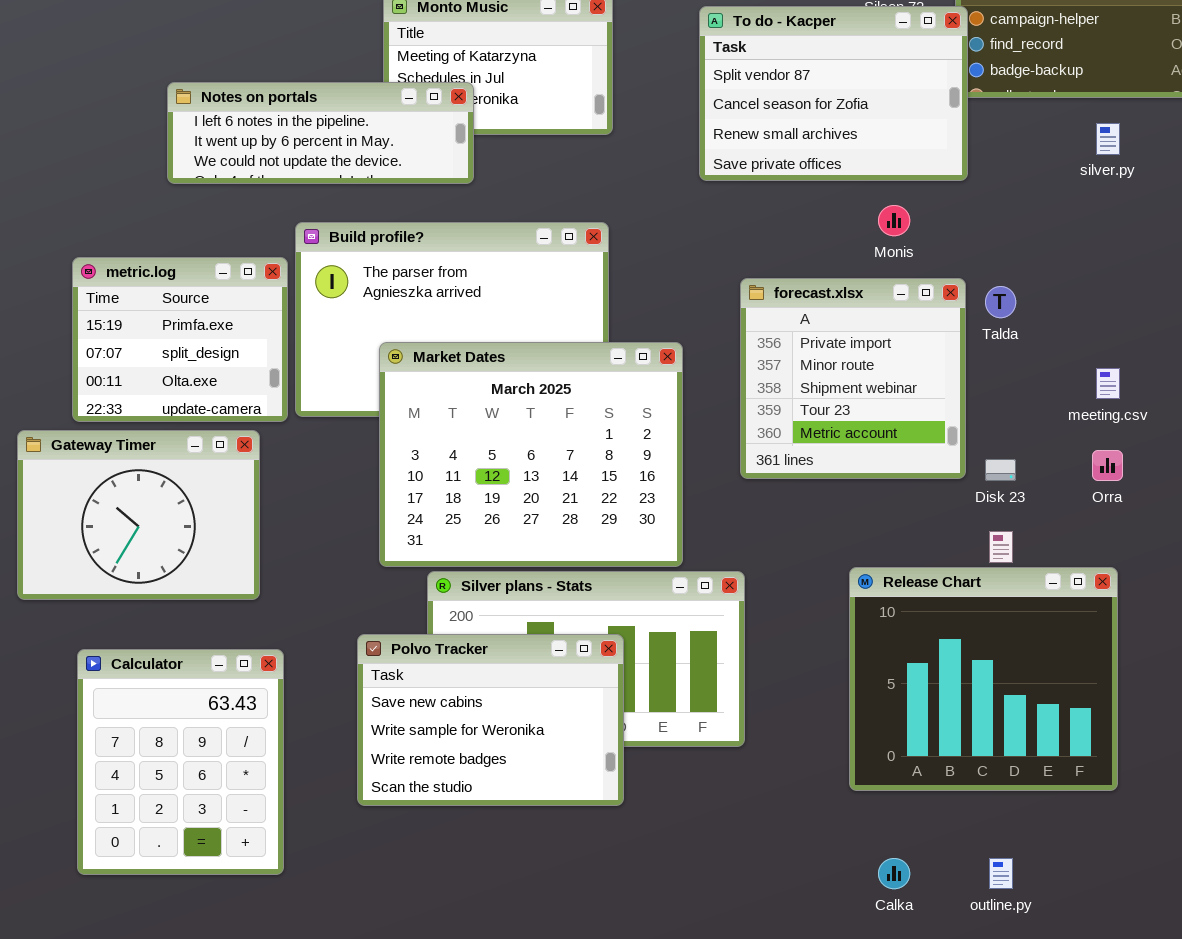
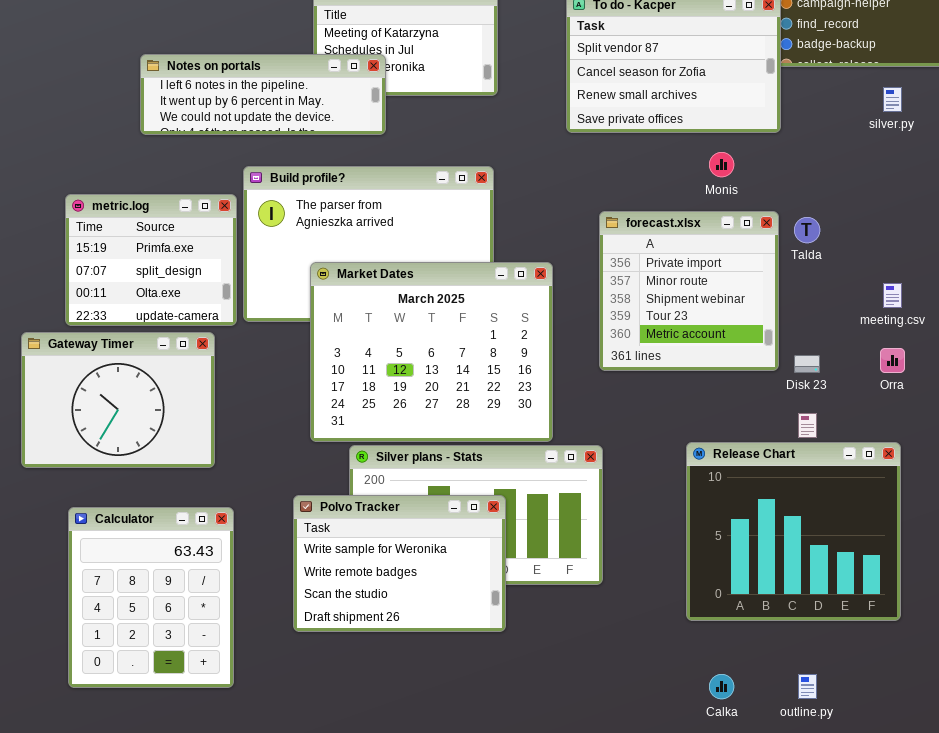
Polvo Tracker: [357,634,624,806] -> [293,495,506,632], scrolled down 1 row

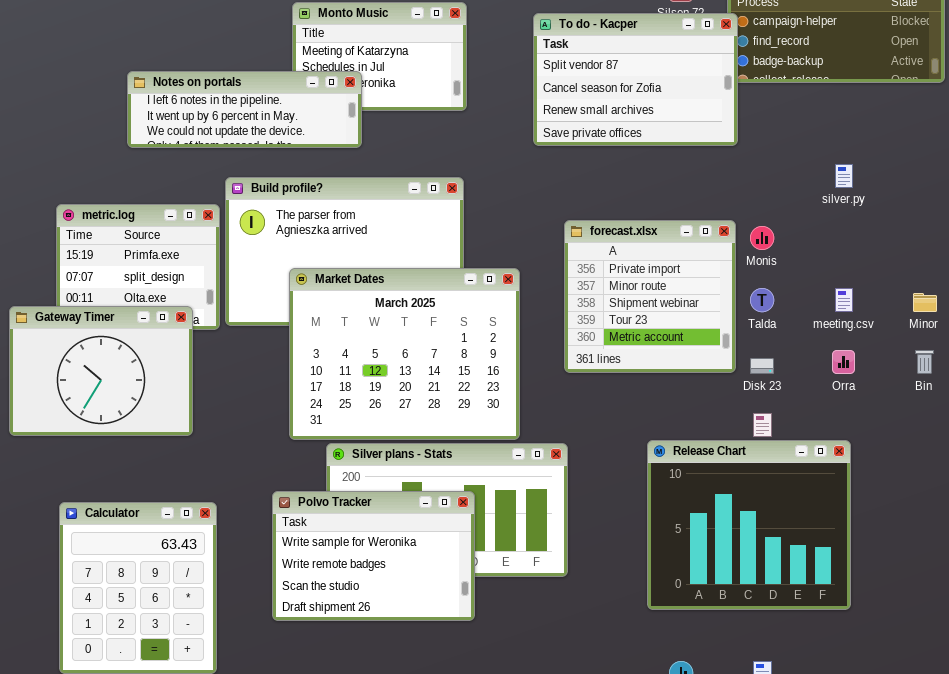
silver.py: [883,87,902,112] -> [835,164,853,188], moved
Monis: [709,152,734,177] -> [750,226,774,250], moved
Talda: [794,217,820,243] -> [750,288,774,312], moved
Gateway Timer: [21,332,215,468] -> [9,306,193,436], moved

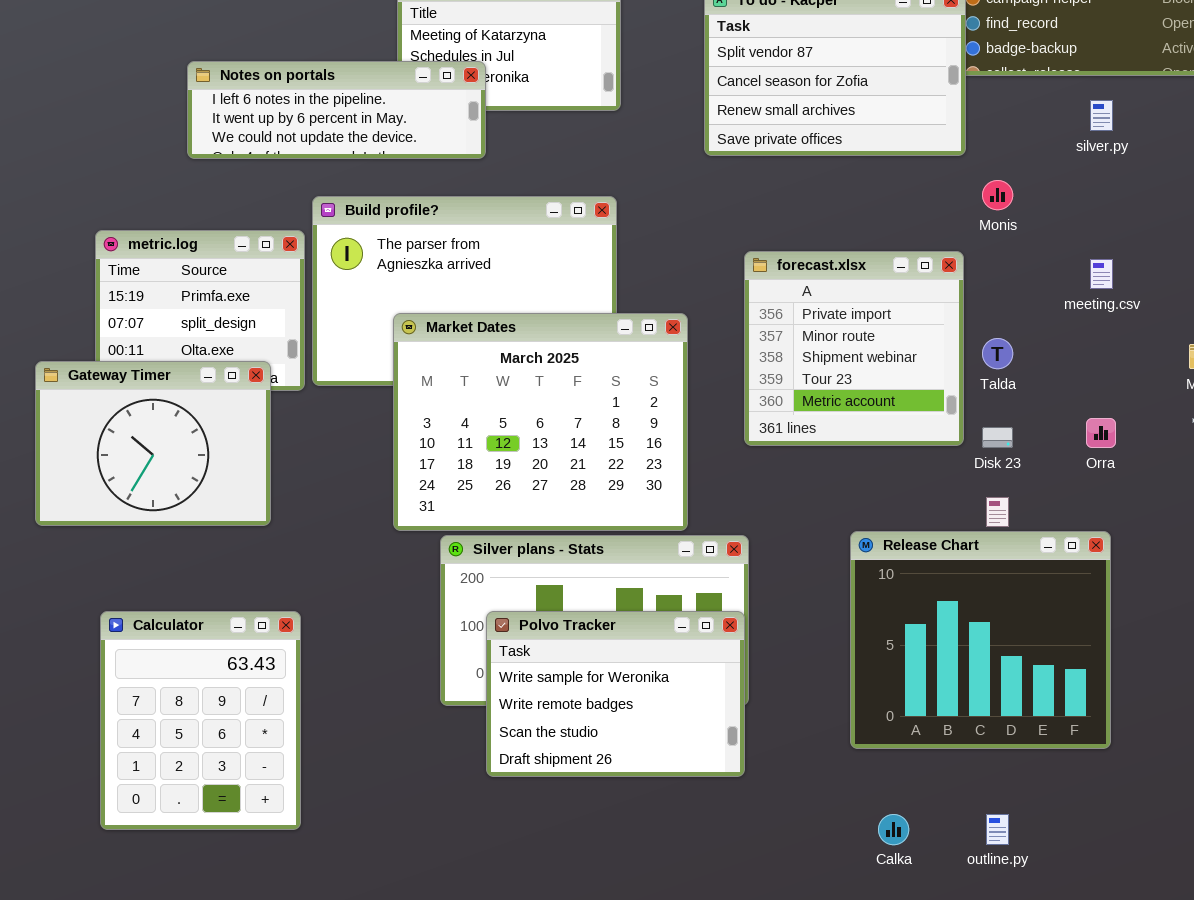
silver.py: [835,164,853,188] -> [1090,100,1113,131], moved
Monis: [750,226,774,250] -> [982,180,1013,210], moved
meeting.csv: [835,288,853,312] -> [1090,259,1113,289], moved
Polvo Tracker: [272,491,475,621] -> [486,611,745,777], moved

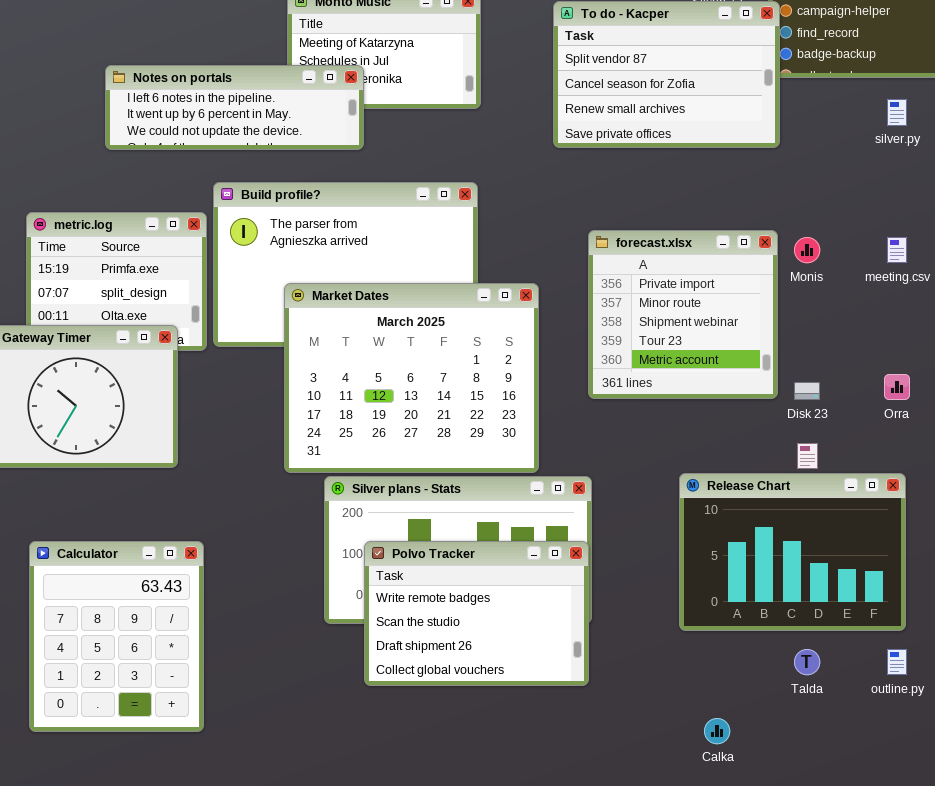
Monis: [982,180,1013,210] -> [794,237,820,263], moved
Talda: [982,338,1013,369] -> [794,649,820,675], moved
Release Chart: [850,531,1111,749] -> [679,473,906,631], resized
Polvo Tracker: [486,611,745,777] -> [364,541,589,686], scrolled down 1 row
outline.py: [986,814,1009,845] -> [887,649,907,675], moved

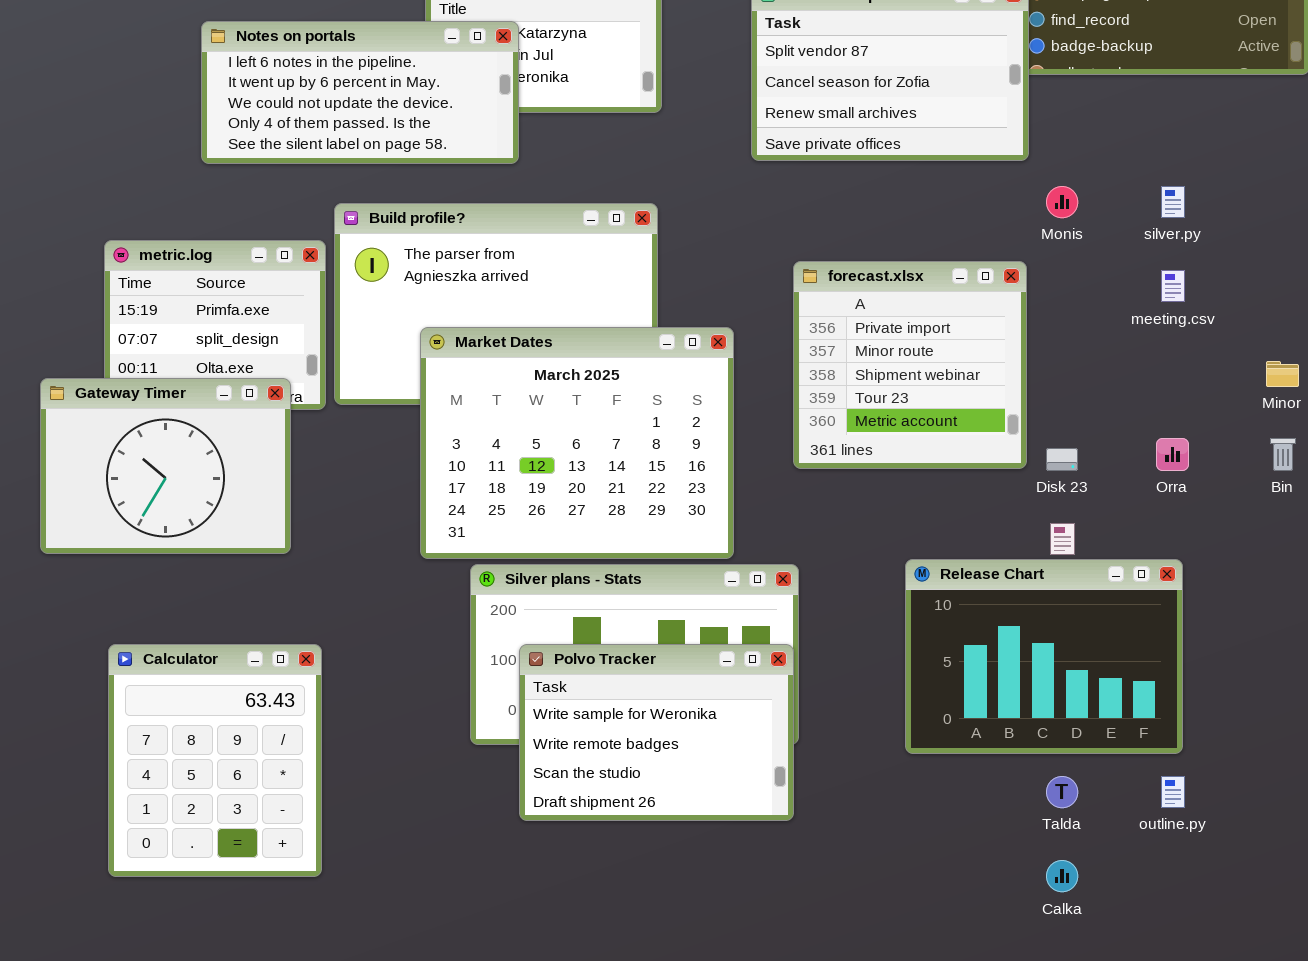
Notes on portals: [105,65,364,150] -> [201,21,519,164], resized
silver.py: [887,99,907,126] -> [1161,186,1185,218], moved
Monis: [794,237,820,263] -> [1046,186,1078,218], moved
Polvo Tracker: [364,541,589,686] -> [519,644,794,821], scrolled up 1 row
Calka: [704,718,730,744] -> [1046,860,1078,892], moved

